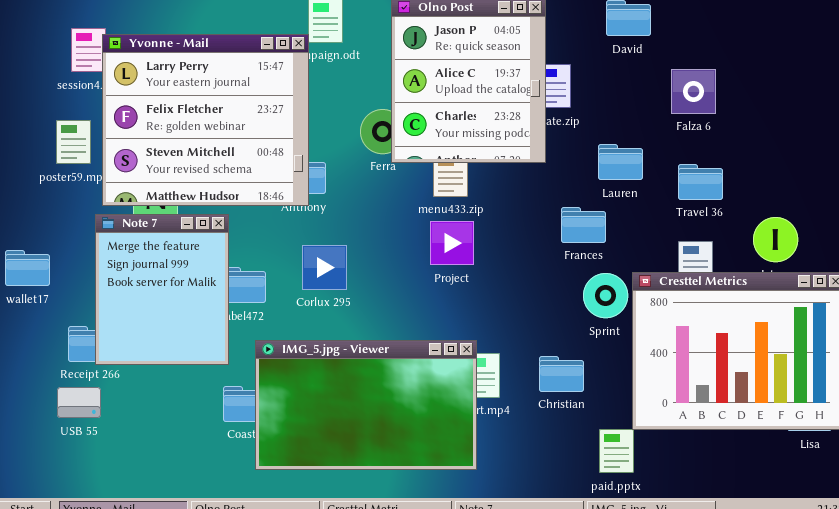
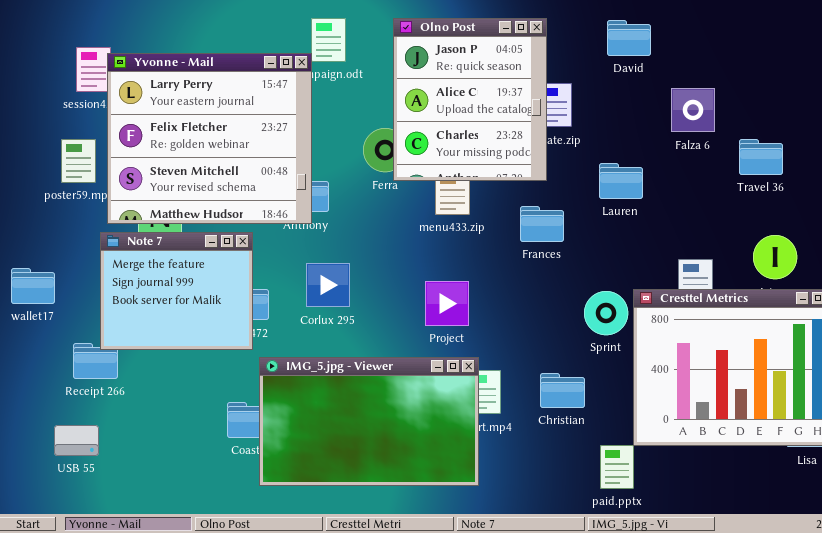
Travel 36: [678,164,723,200] -> [739,139,783,175], moved
Frances: [561,207,606,243] -> [520,206,564,242], moved
Note 7: [95,214,229,365] -> [100,232,253,350], resized
Project: [430,221,474,265] -> [425,281,469,326], moved
USB 55: [57,387,101,418] -> [54,425,99,456], moved

